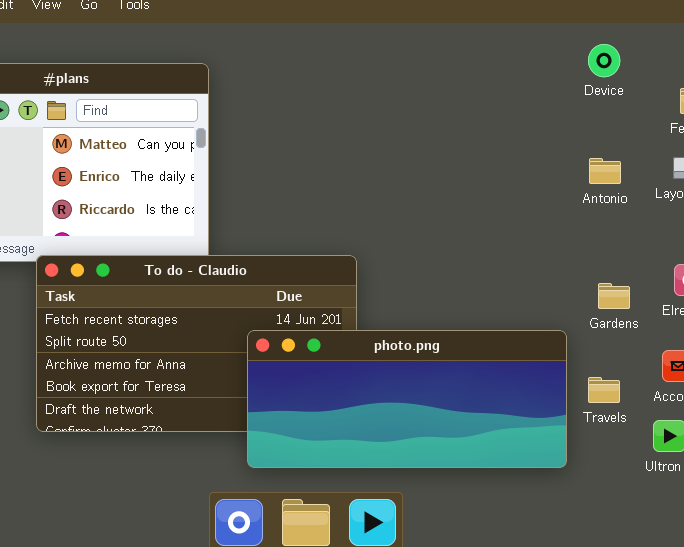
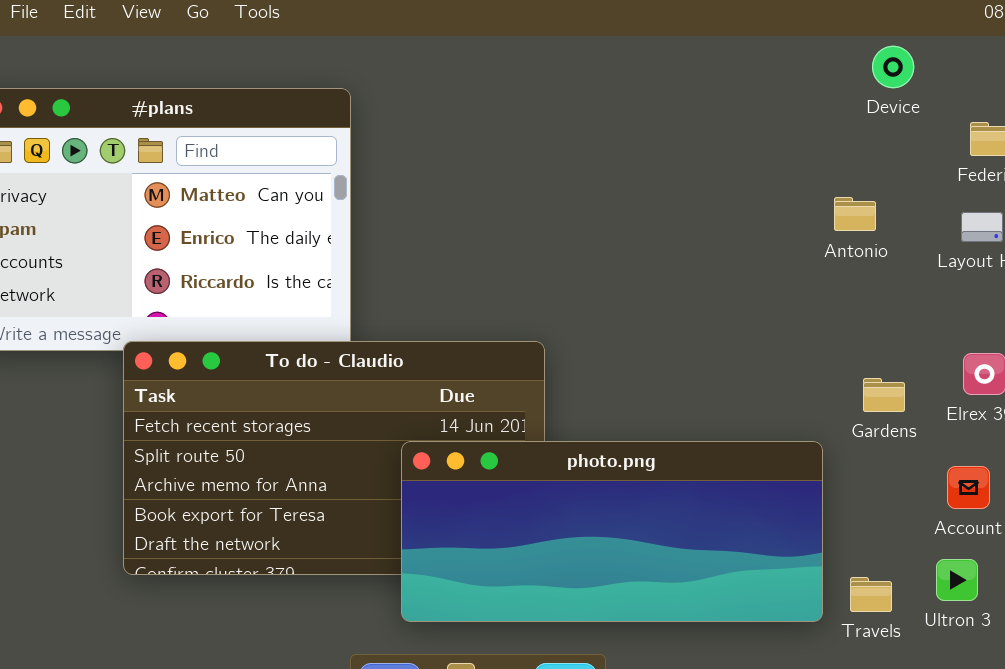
Device: [588,44,620,77] -> [872,46,914,88], moved
Antonio: [589,158,621,184] -> [834,197,876,231], moved
Travels: [588,377,620,403] -> [850,577,892,612], moved

